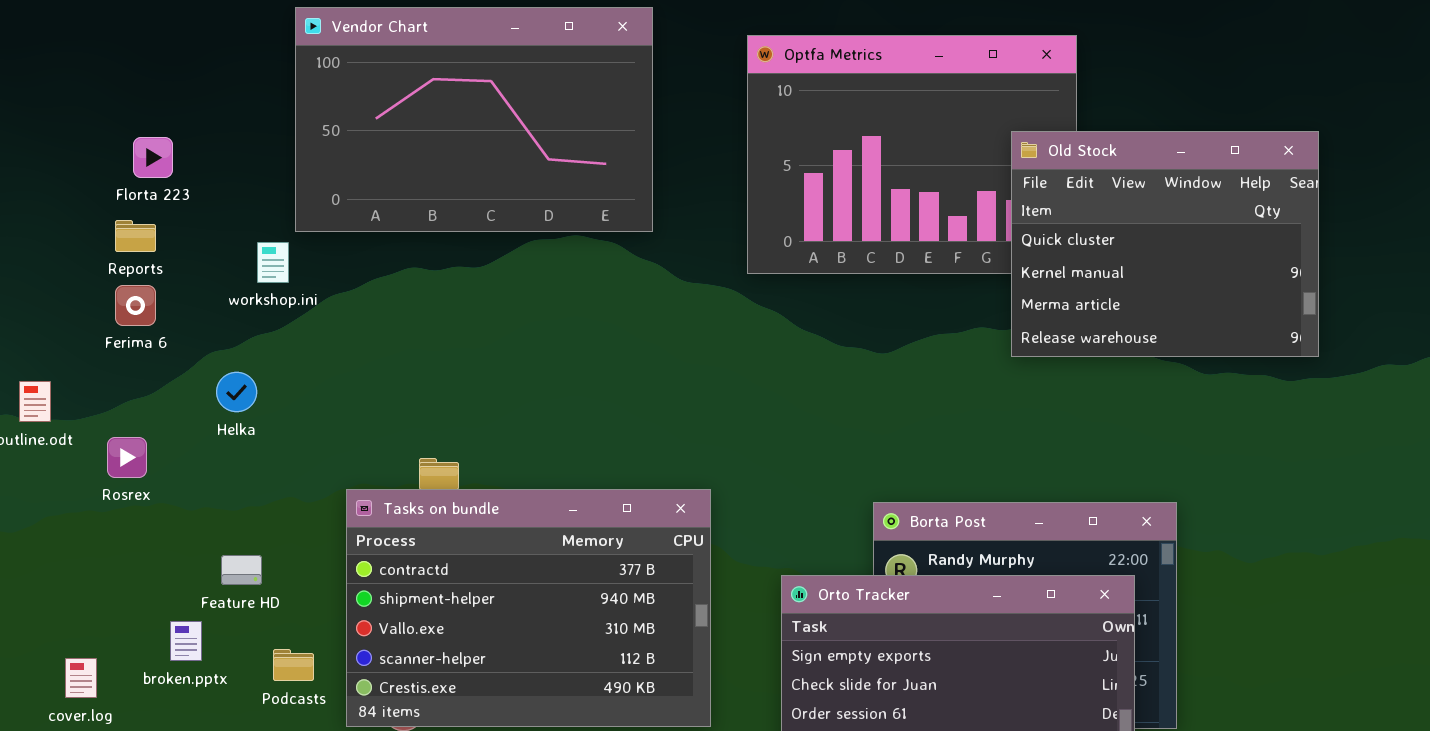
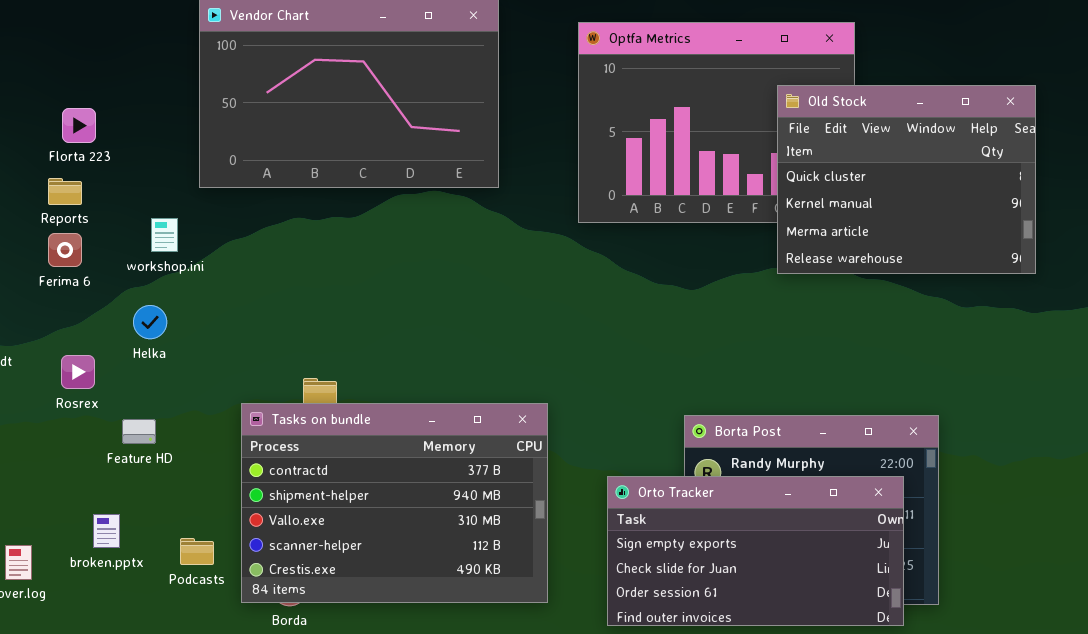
Old Stock: [1011,131,1319,357] -> [777,85,1036,274], moved
workshop.ini: [257,242,289,283] -> [151,218,178,252], moved
Rosrex: [107,437,147,478] -> [61,355,95,389], moved
Feature HD: [221,555,262,585] -> [122,419,156,444], moved

